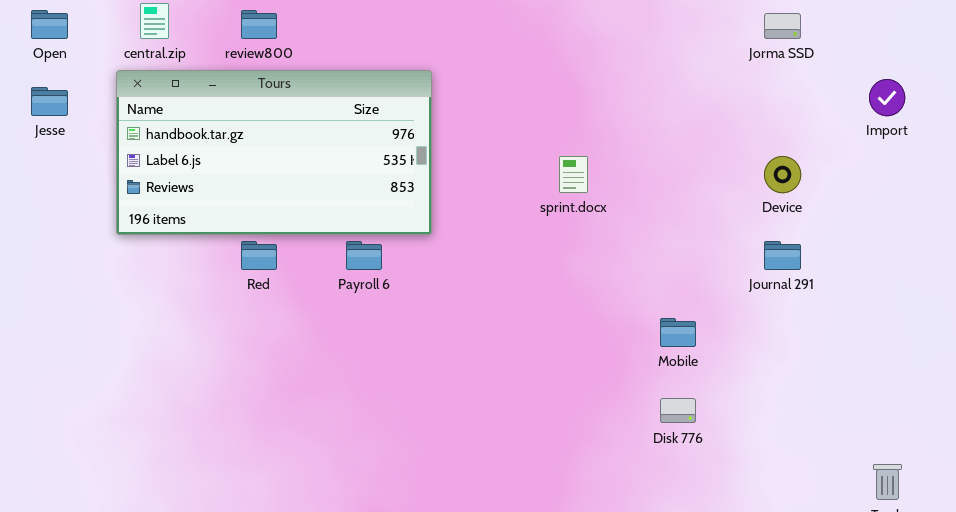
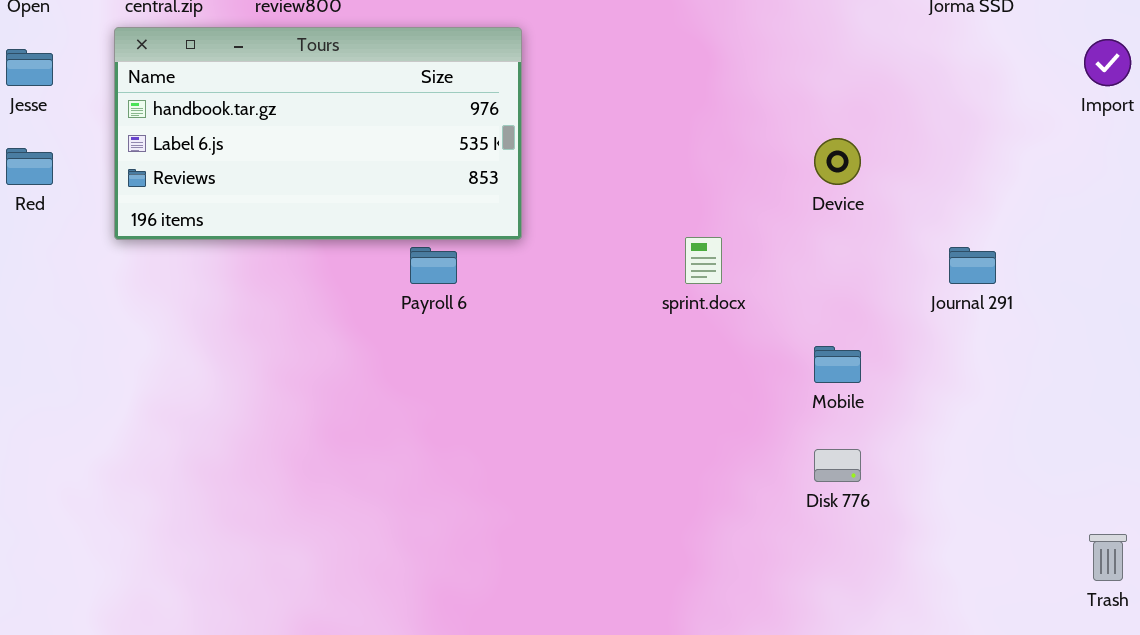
sprint.docx: [559,156,588,193] -> [685,237,722,284], moved
Device: [764,156,801,193] -> [814,138,861,185], moved
Red: [241,241,277,270] -> [6,148,53,185], moved

